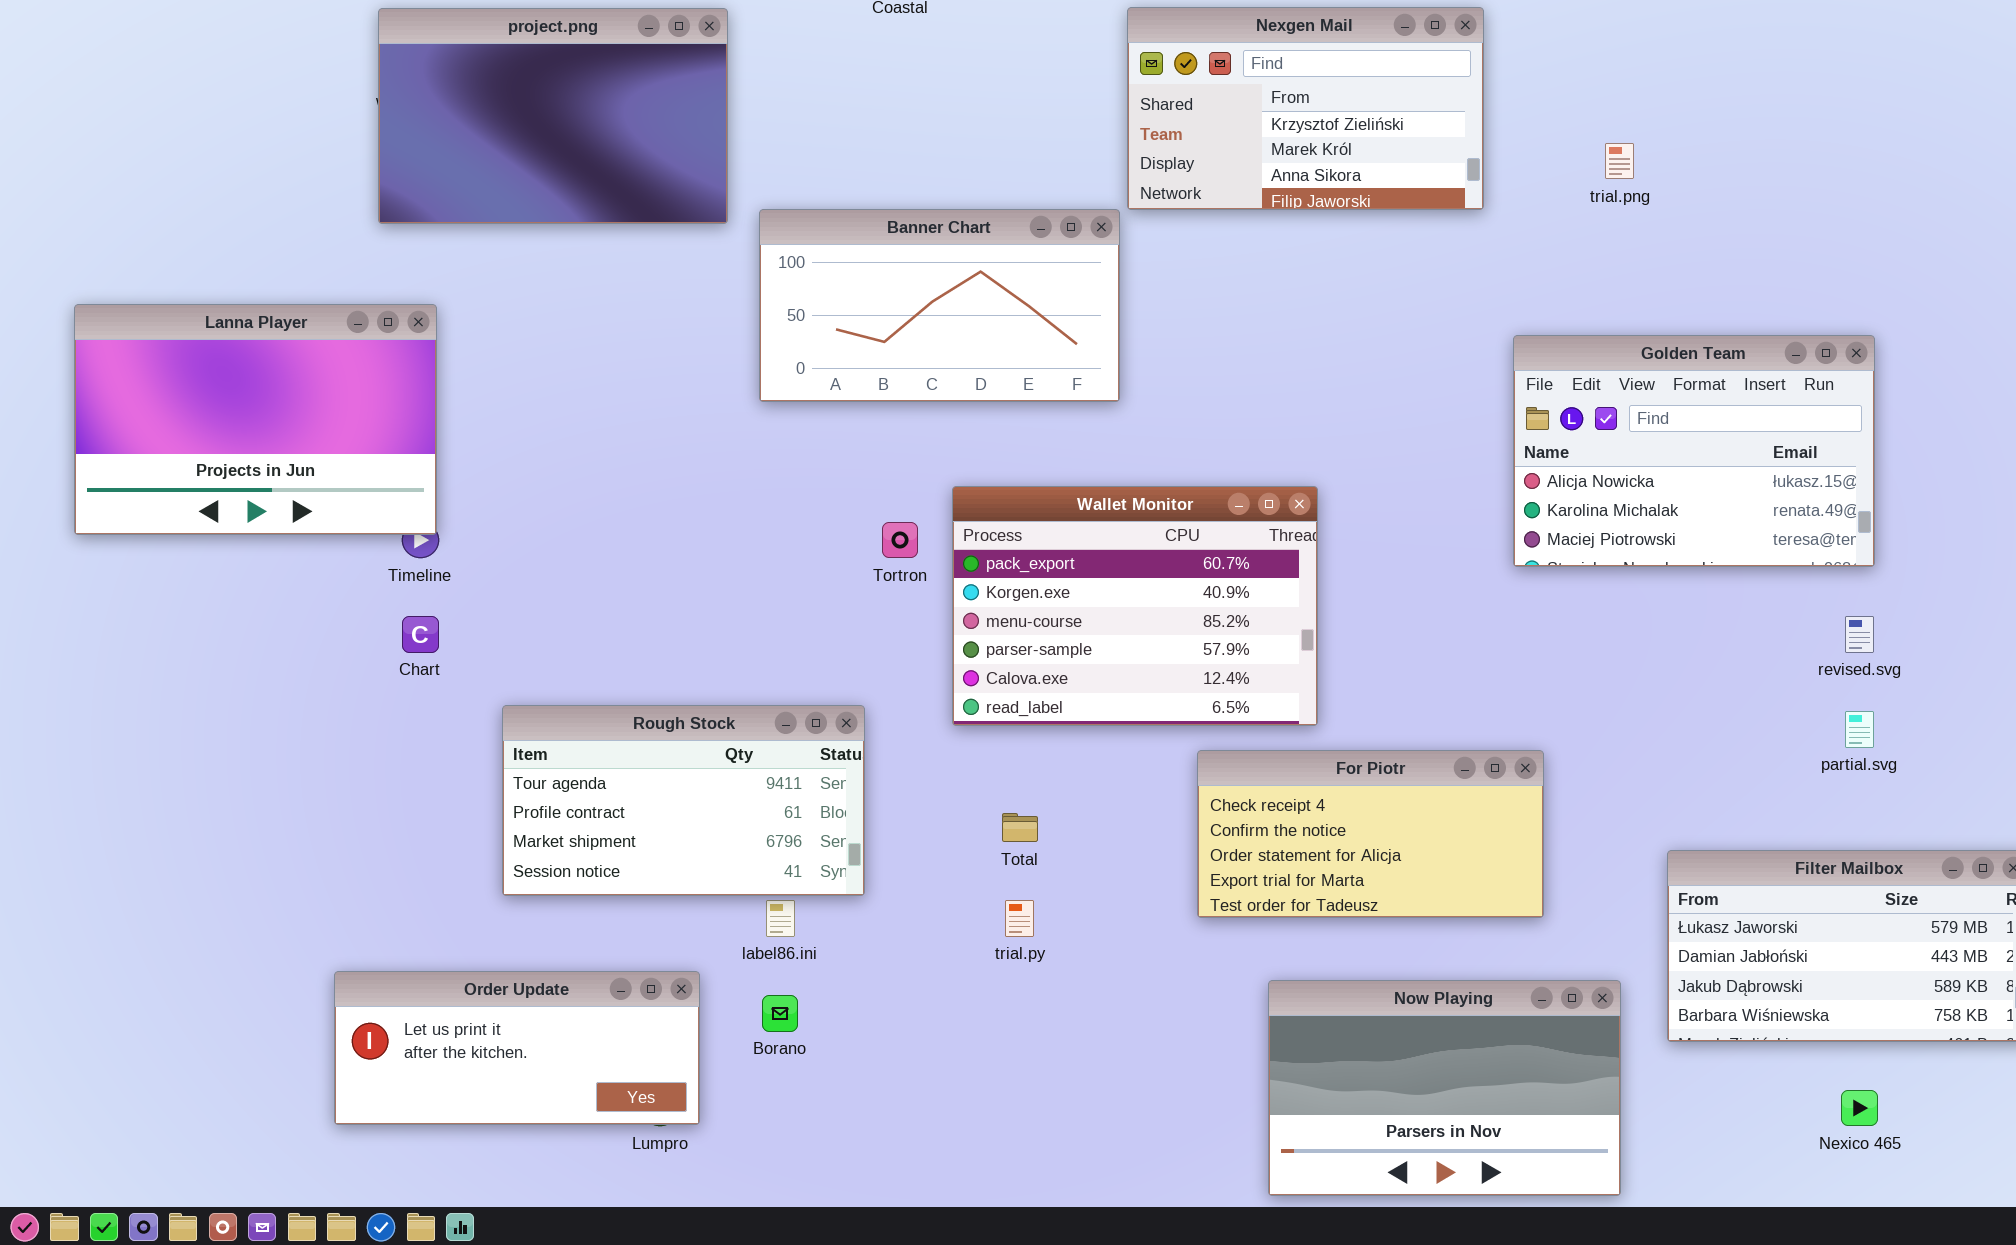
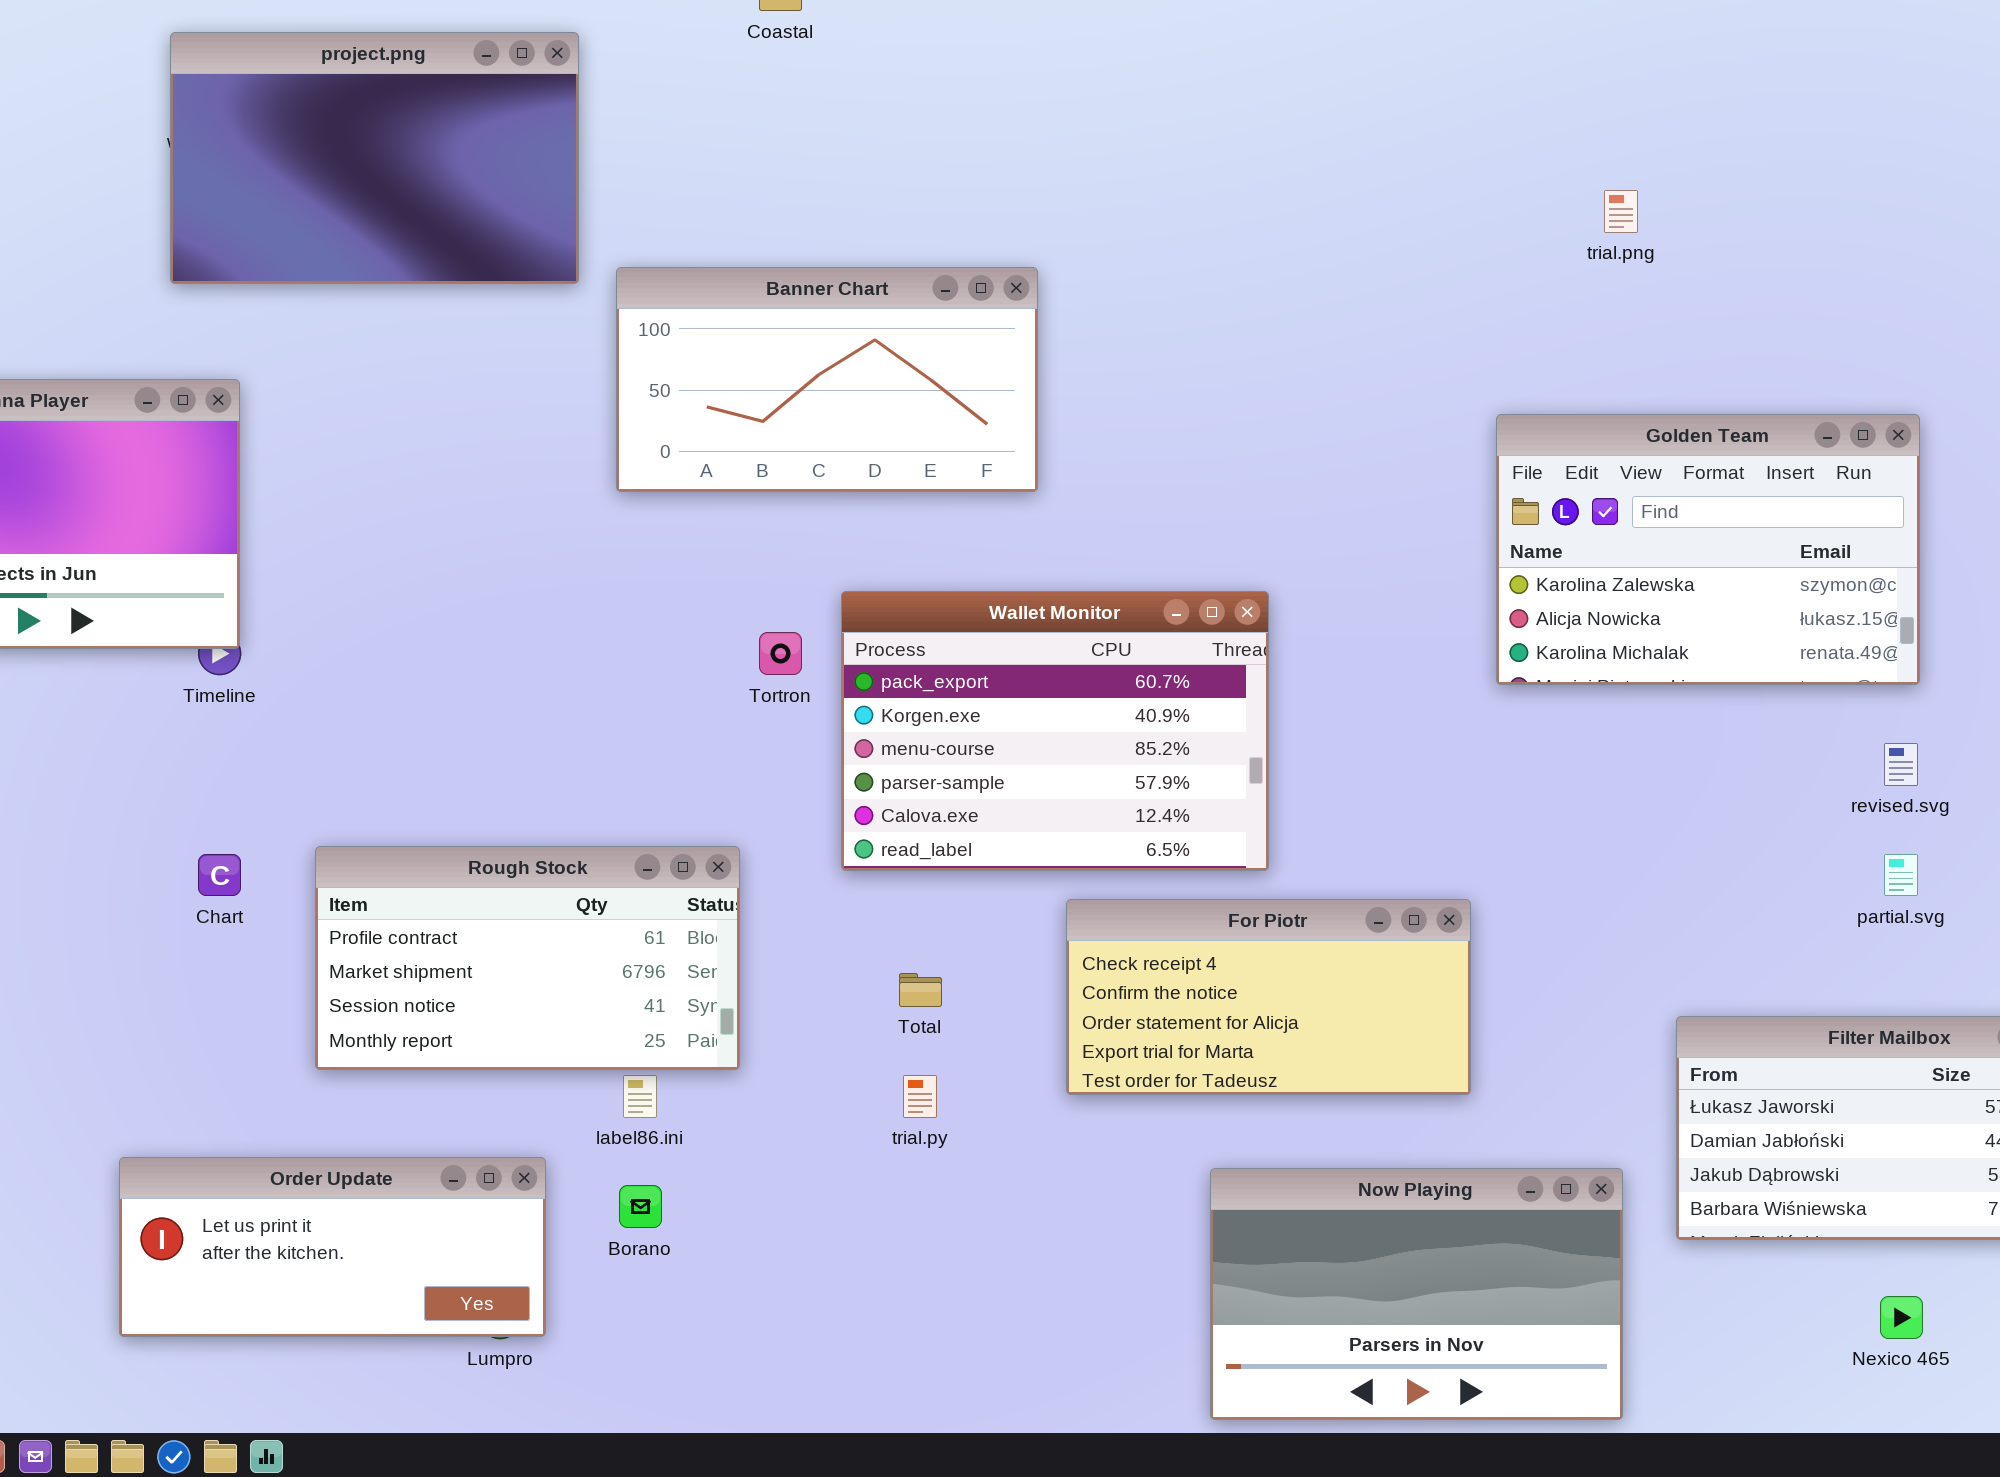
Nexgen Mail: [1127,7,1484,210] -> none, closed
Golden Team: [1513,335,1875,567] -> [1496,414,1920,685], scrolled up 1 row
Chart: [402,616,439,653] -> [198,854,241,896], moved
Rough Stock: [502,705,865,896] -> [315,846,740,1070], scrolled down 1 row
For Piotr: [1197,750,1544,918] -> [1066,899,1471,1095], moved

